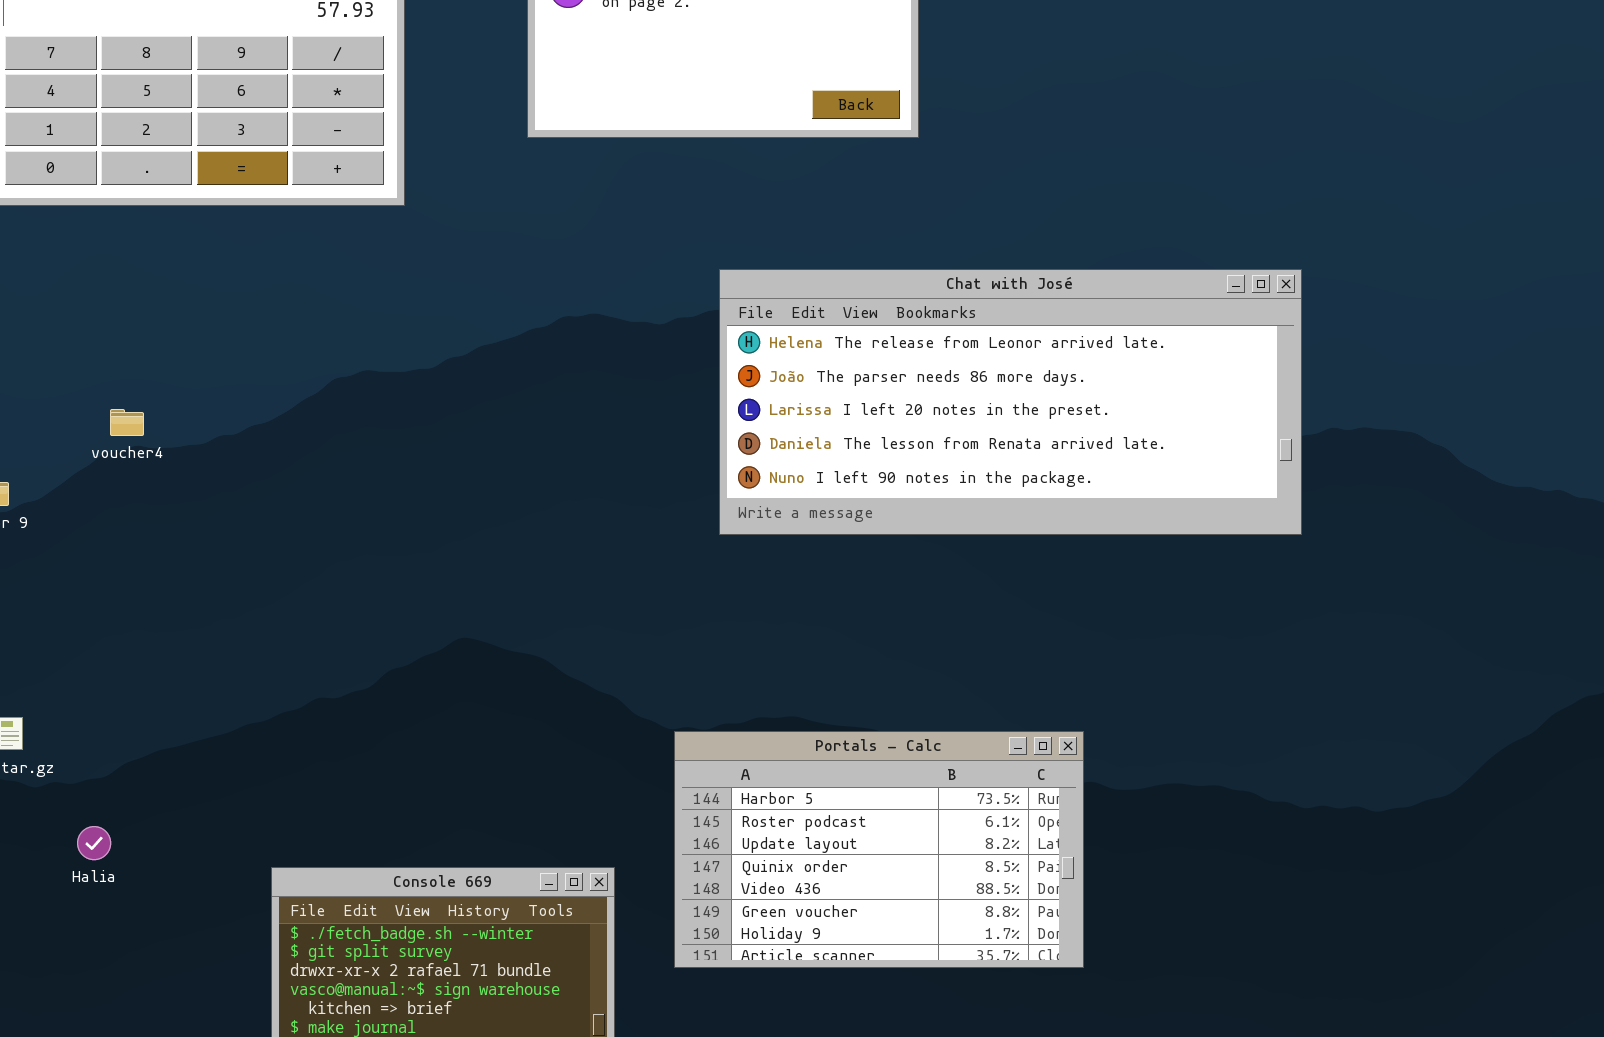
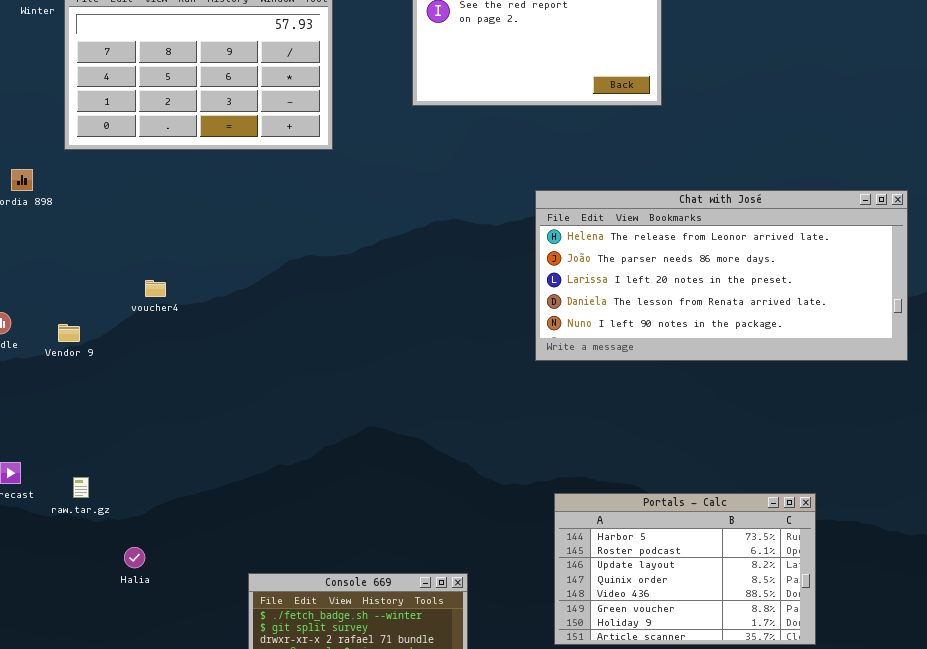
Portals - Calc: [674,731,1084,968] -> [554,493,816,645], moved

